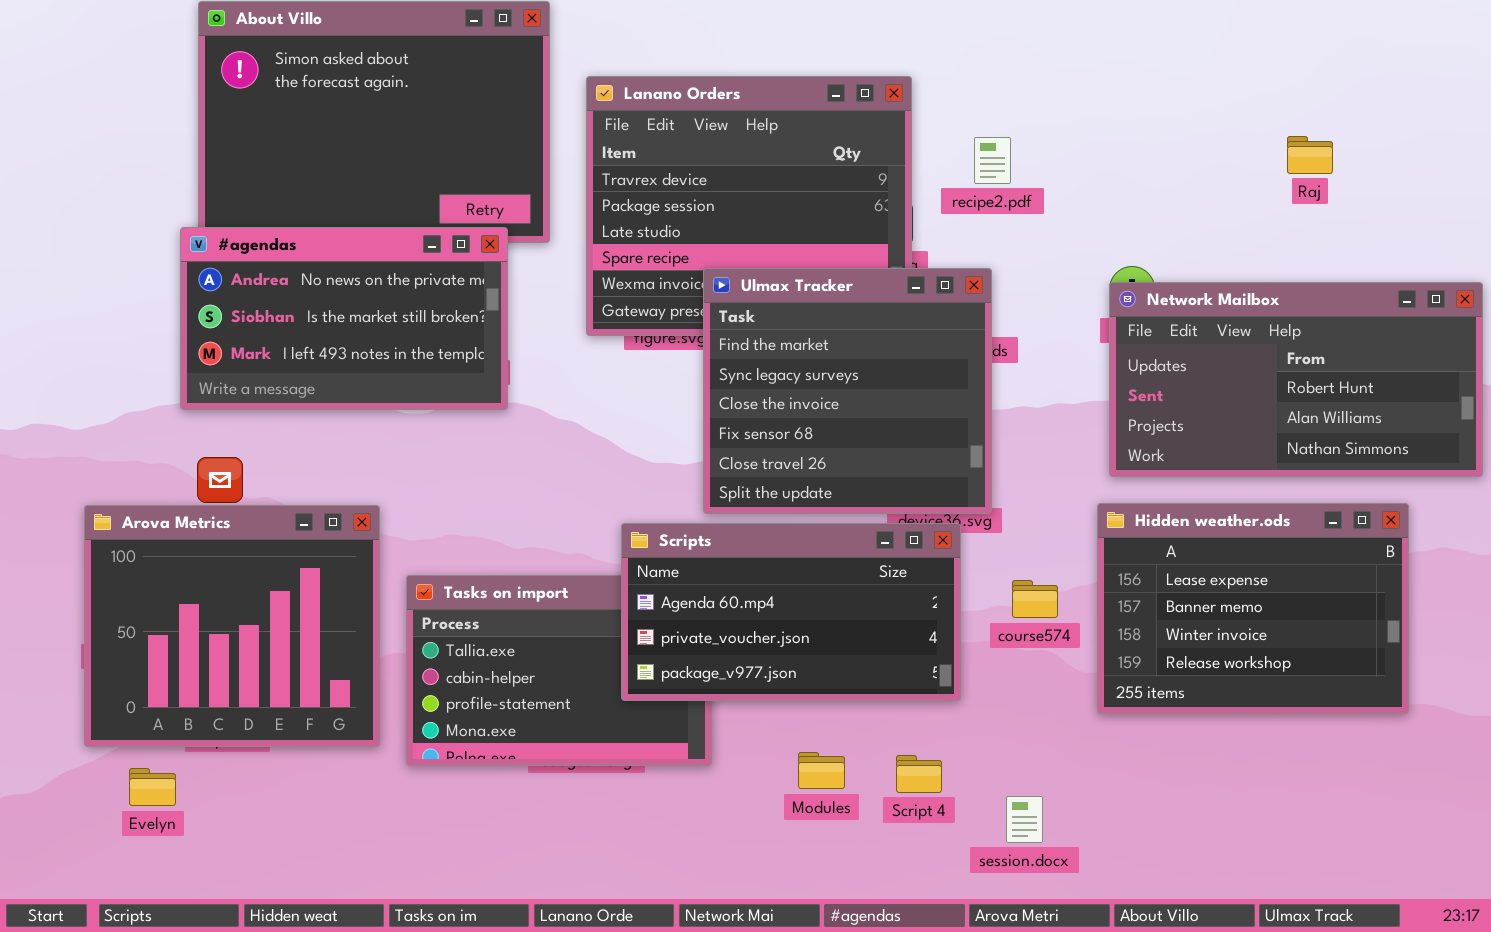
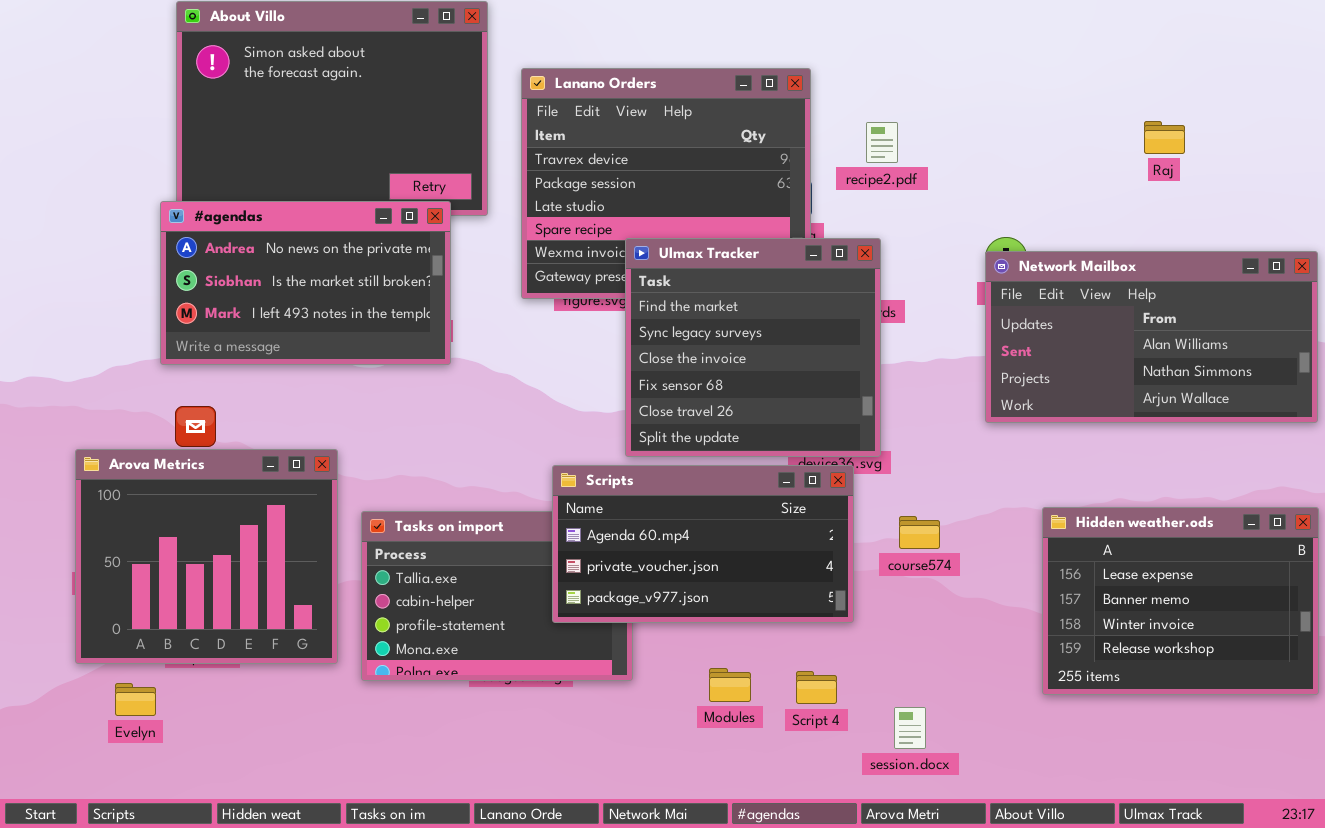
Network Mailbox: [1109,282,1483,477] -> [985,251,1318,423], scrolled down 1 row
Hidden weather.ods: [1097,503,1409,714] -> [1042,507,1319,695], moved

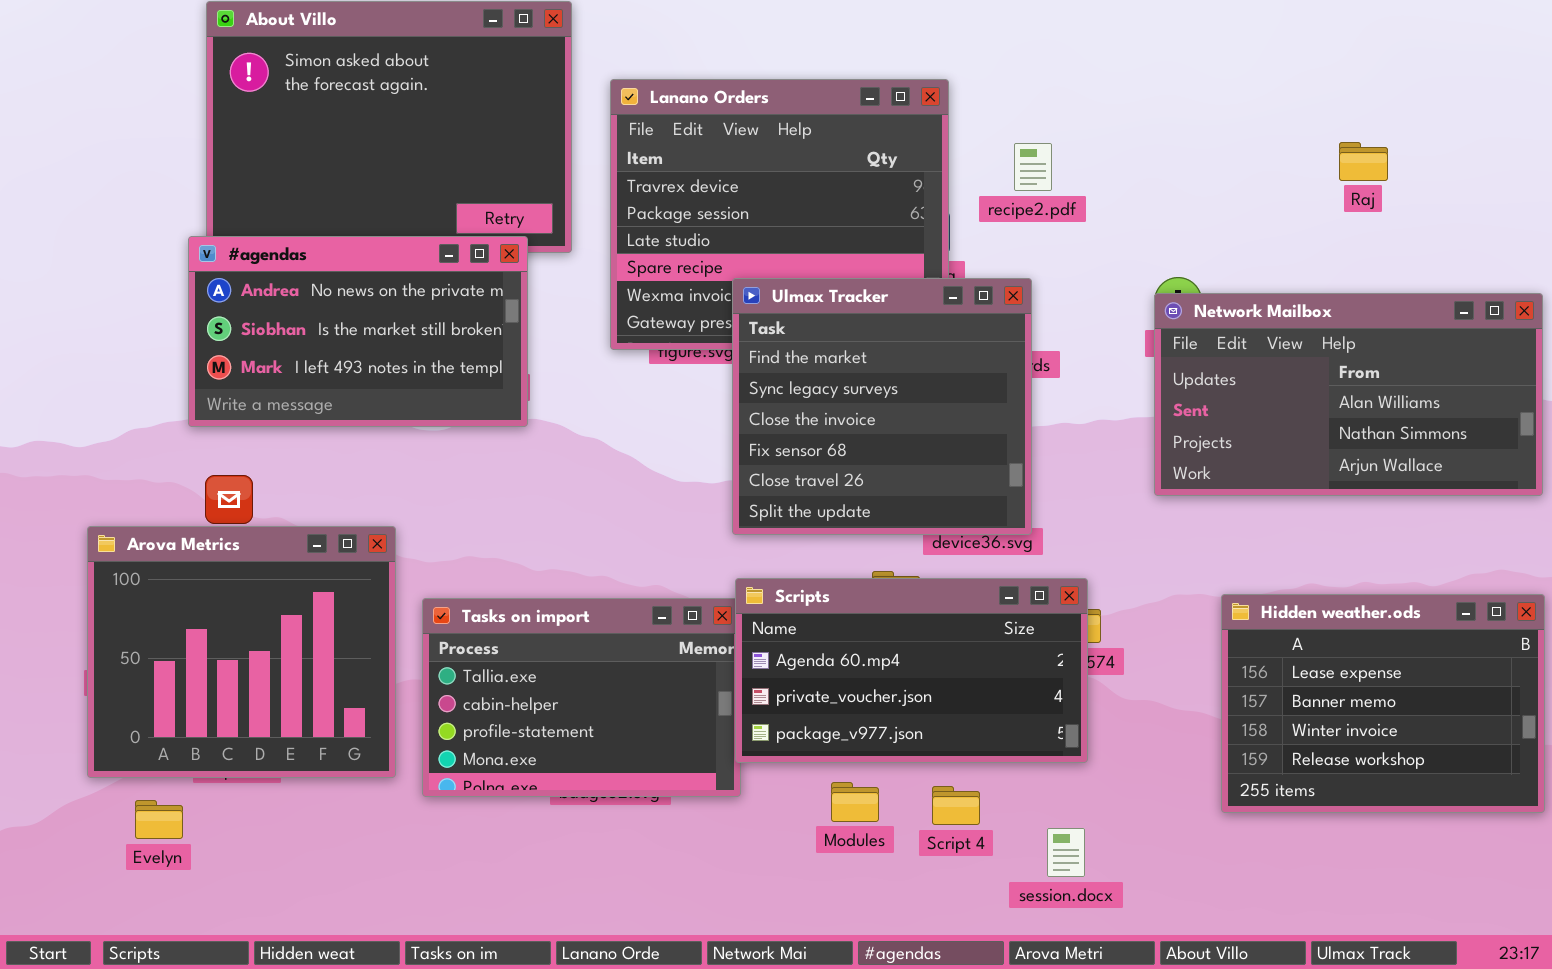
Scripts: [552,465,854,623] -> [735,578,1088,763], moved

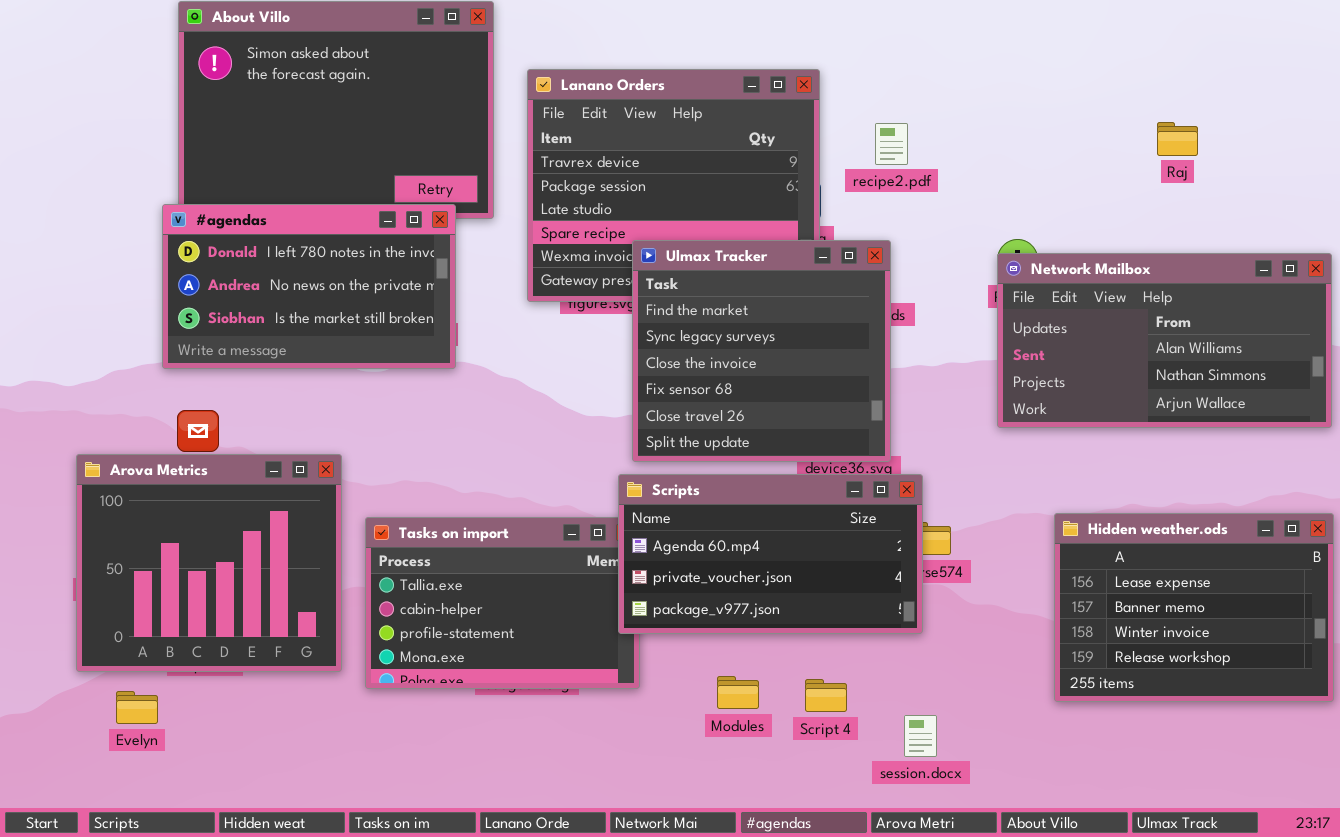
#agendas: [188,236,528,427] -> [162,204,456,369], scrolled up 1 row
Scripts: [735,578,1088,763] -> [618,474,923,634], moved

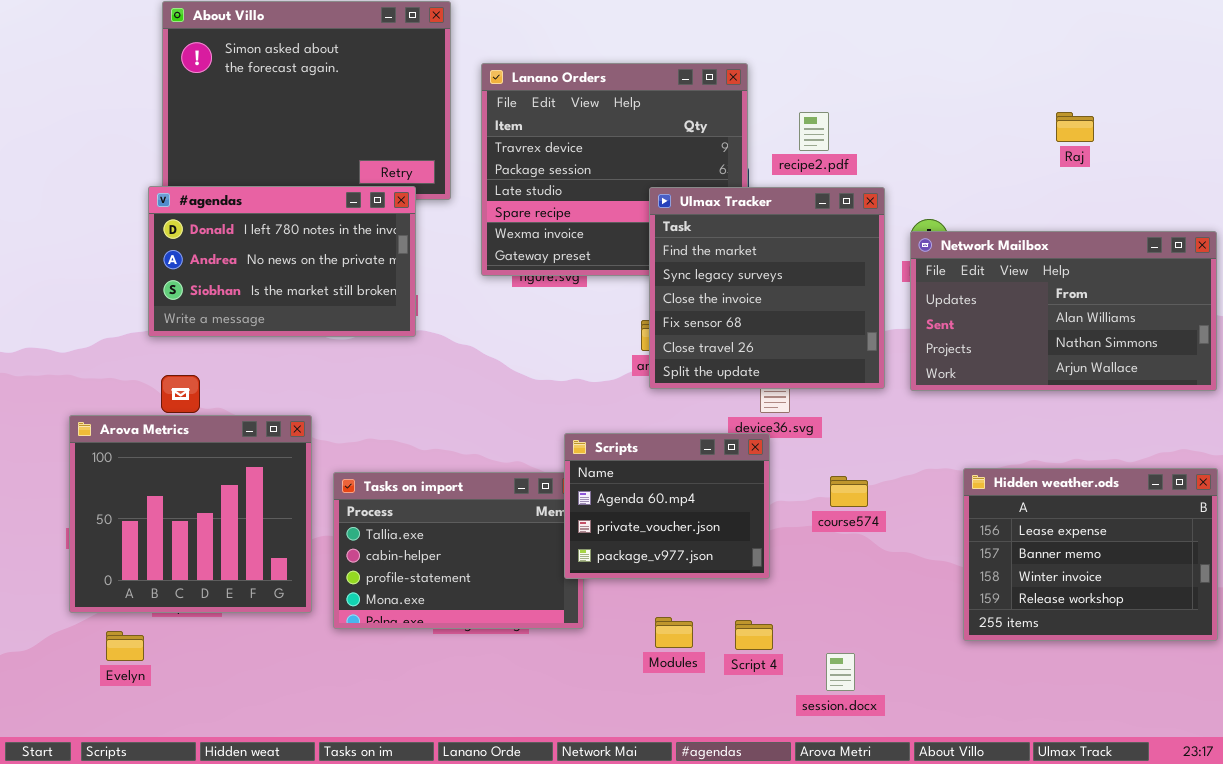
Ulmax Tracker: [632,240,891,462] -> [649,187,885,389], moved
Scripts: [618,474,923,634] -> [564,433,770,579], resized

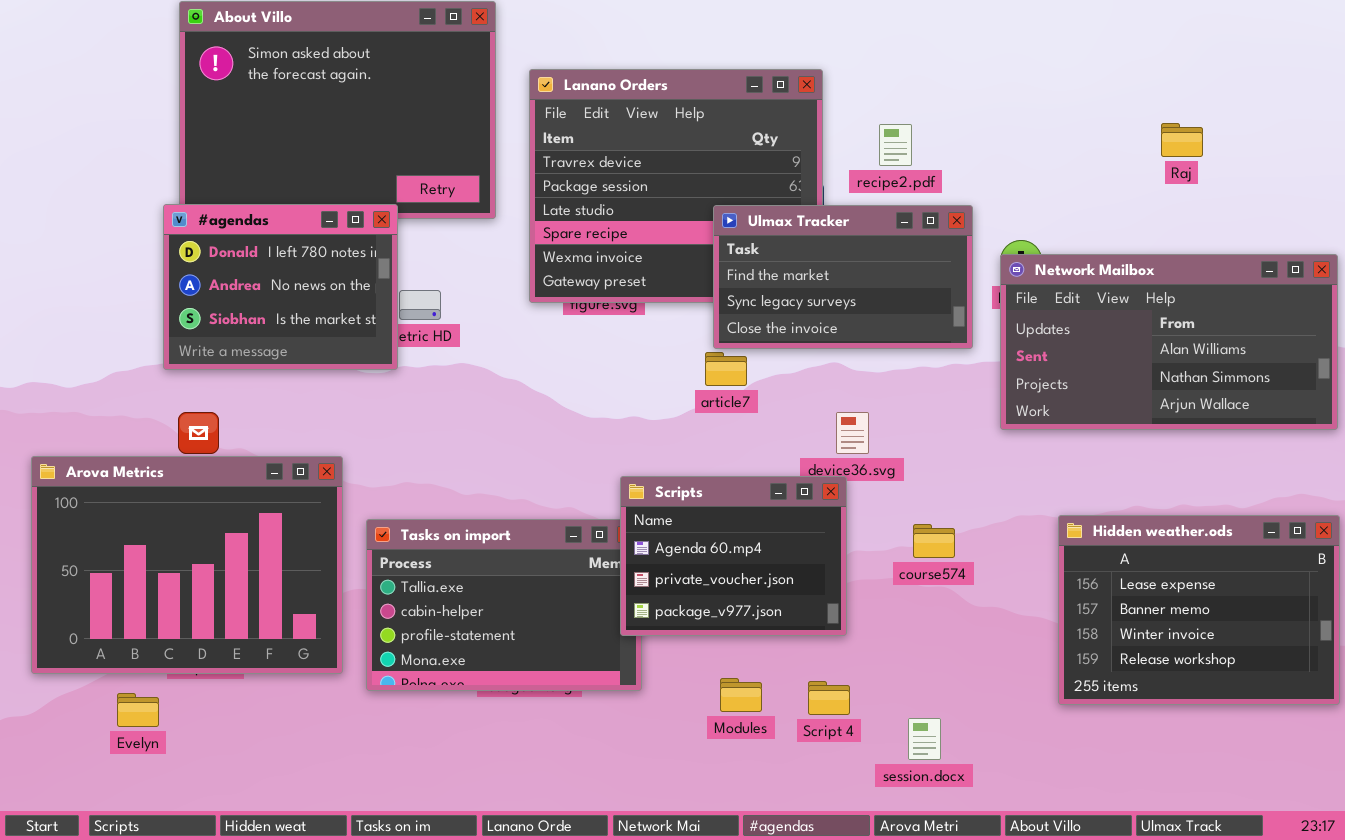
#agendas: [148,186,416,337] -> [163,204,398,370], resized
Ulmax Tracker: [649,187,885,389] -> [713,205,973,349], resized
Arova Metrics: [69,415,312,613] -> [31,456,343,674], resized

